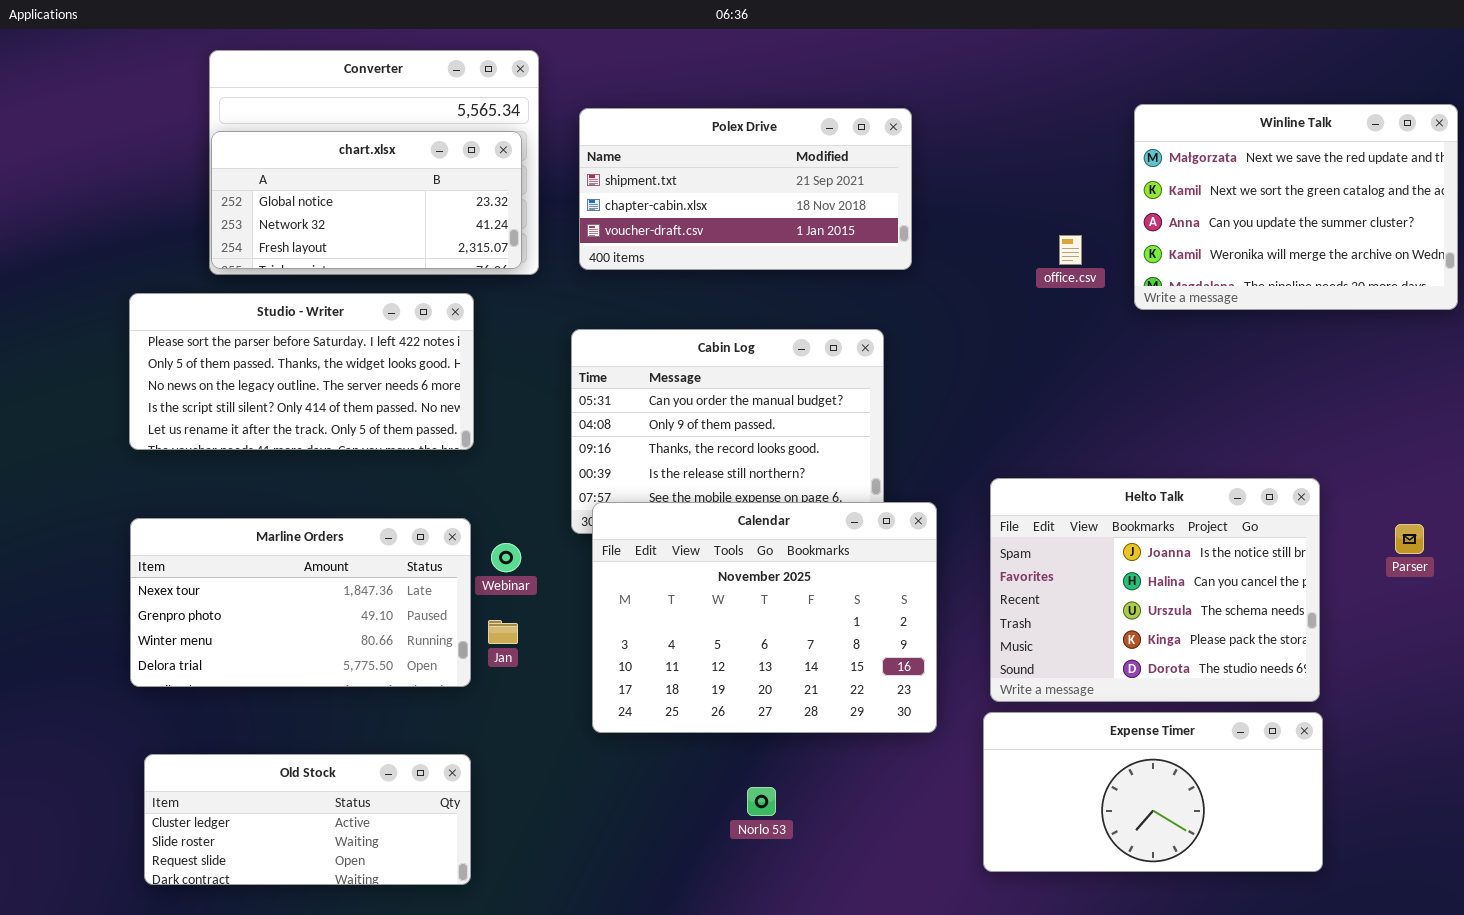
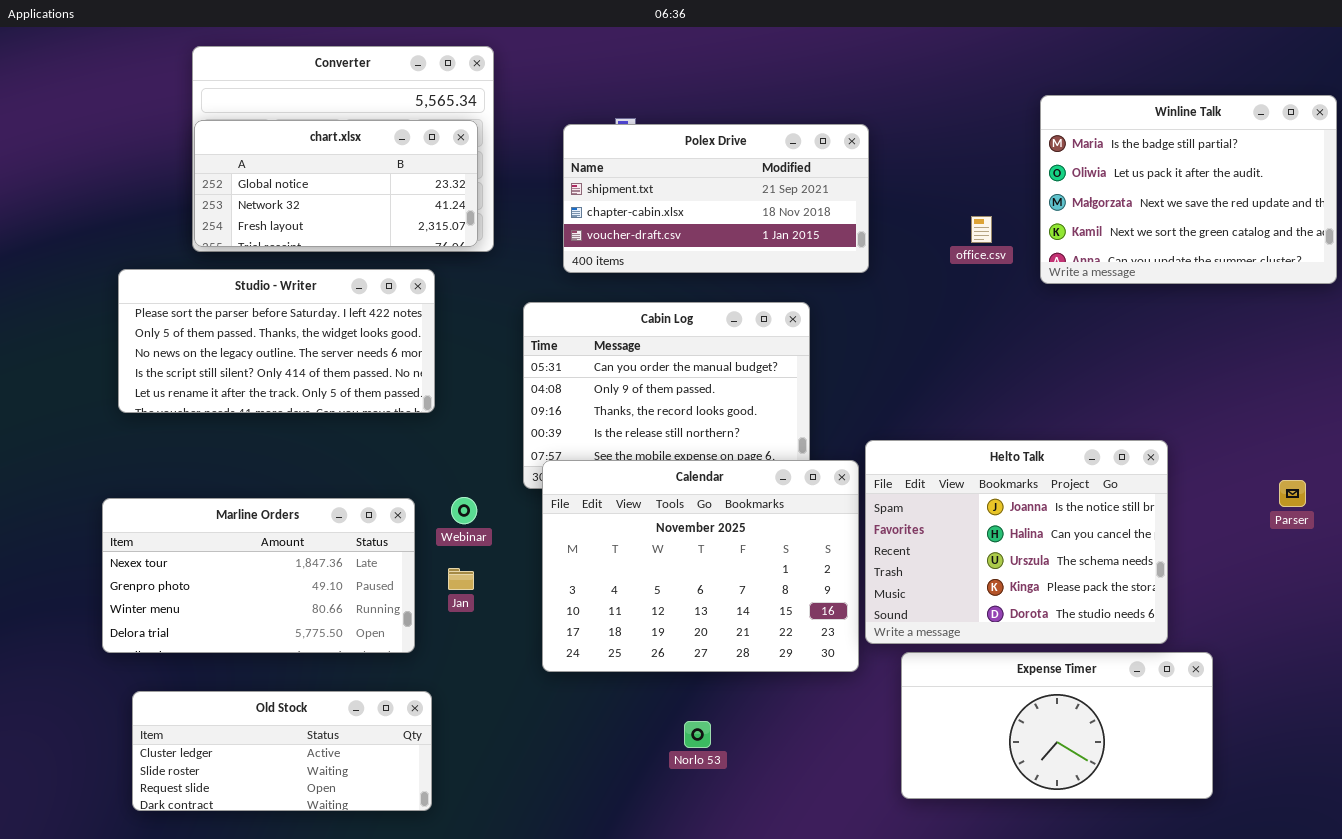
Winline Talk: [1134,104,1458,310] -> [1040,95,1337,284], scrolled up 2 rows
Polex Drive: [579,108,912,270] -> [563,124,869,273], moved
Helto Talk: [990,478,1320,702] -> [865,440,1168,644], moved
Marline Orders: [130,518,471,687] -> [102,498,415,653], moved

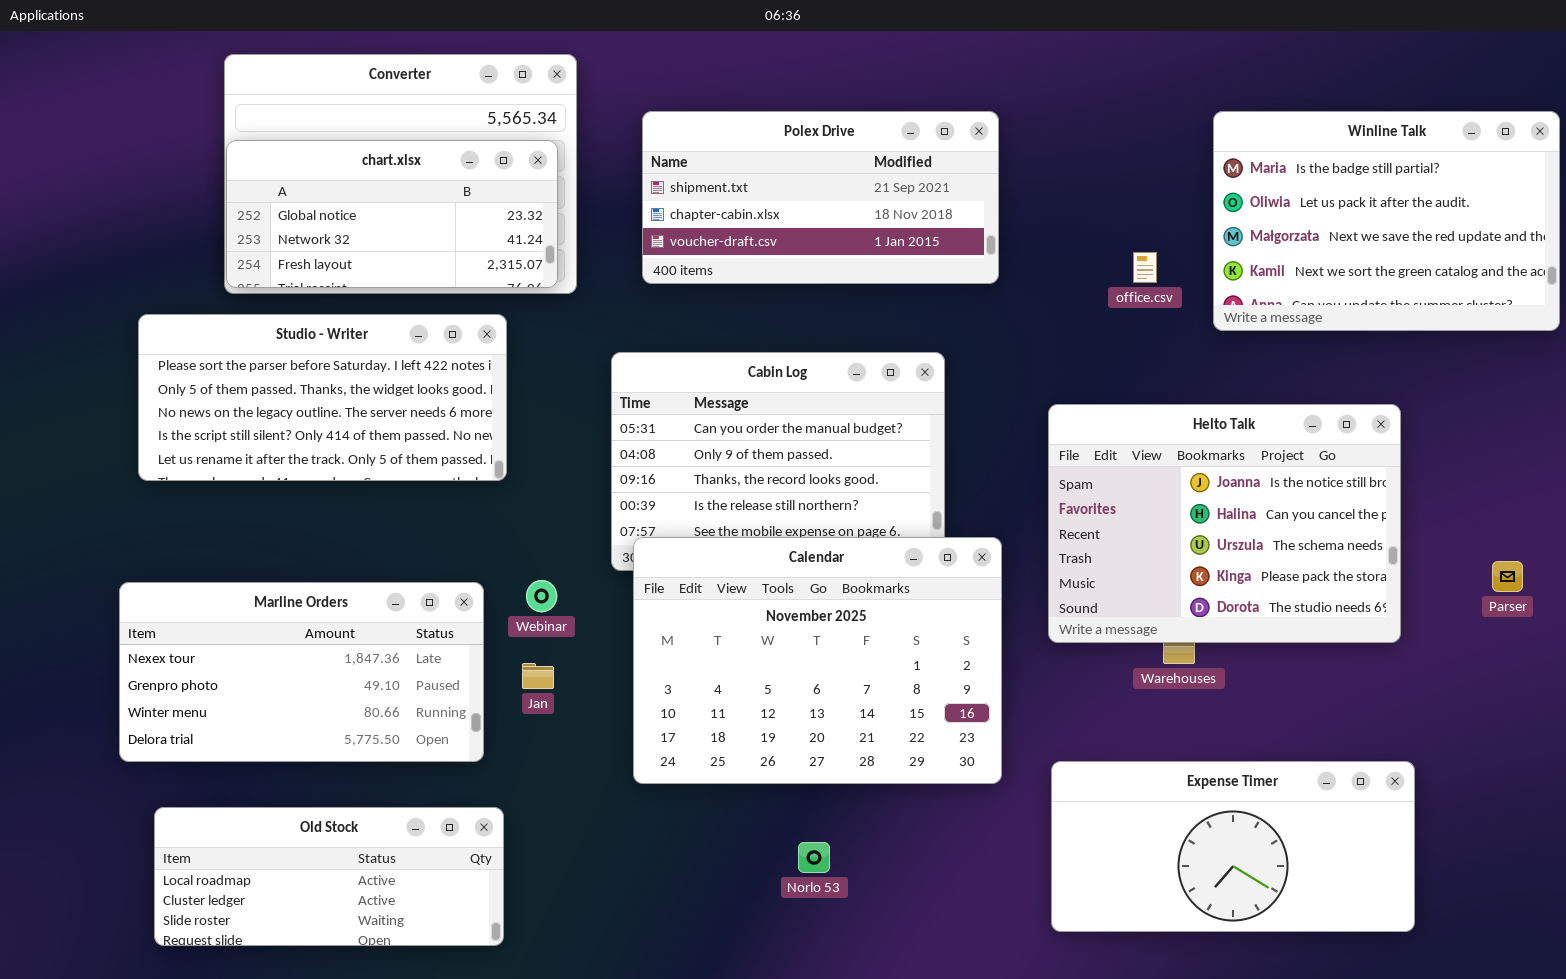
Polex Drive: [563,124,869,273] -> [642,111,999,284], moved
Helto Talk: [865,440,1168,644] -> [1048,404,1401,643], moved
Old Stock: [132,691,432,811] -> [154,807,504,946], scrolled up 1 row

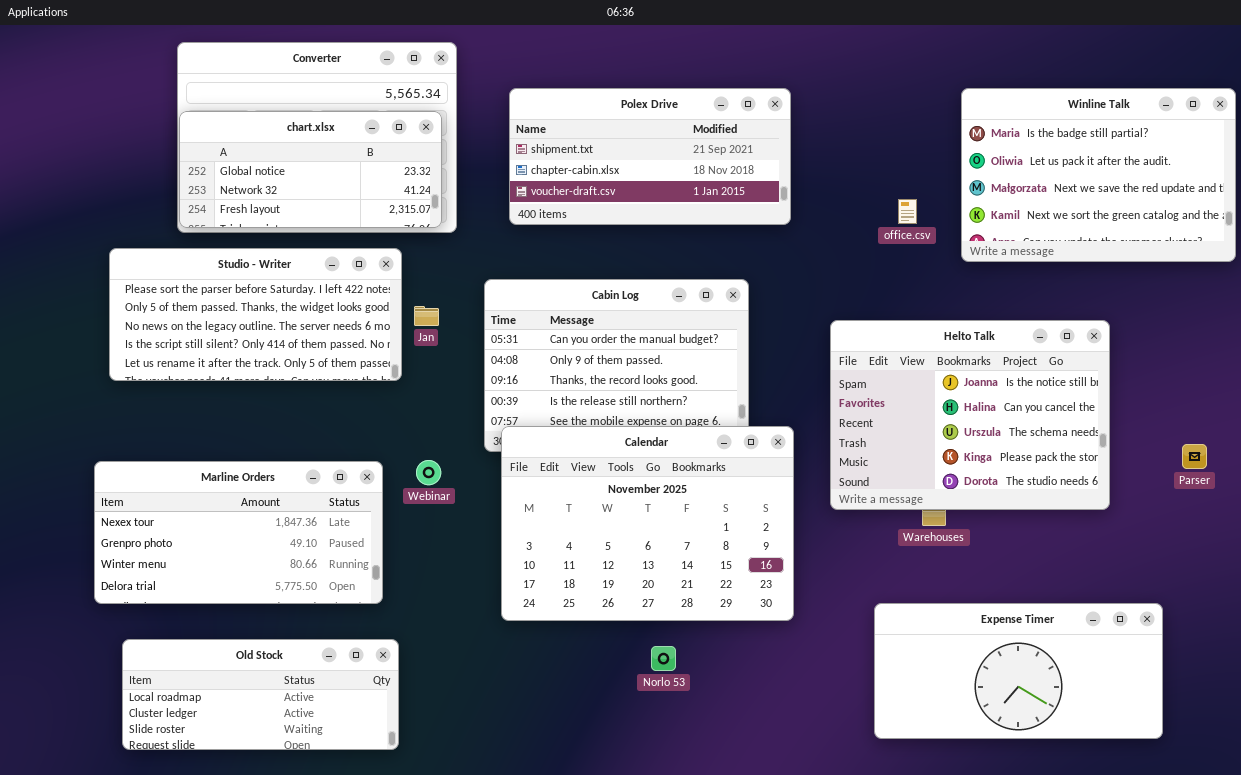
Jan: [522,663,554,689] -> [414,306,439,326], moved
Expense Timer: [1051,761,1415,932] -> [874,603,1163,739], moved
Norlo 53: [798,842,830,873] -> [651,646,676,671], moved

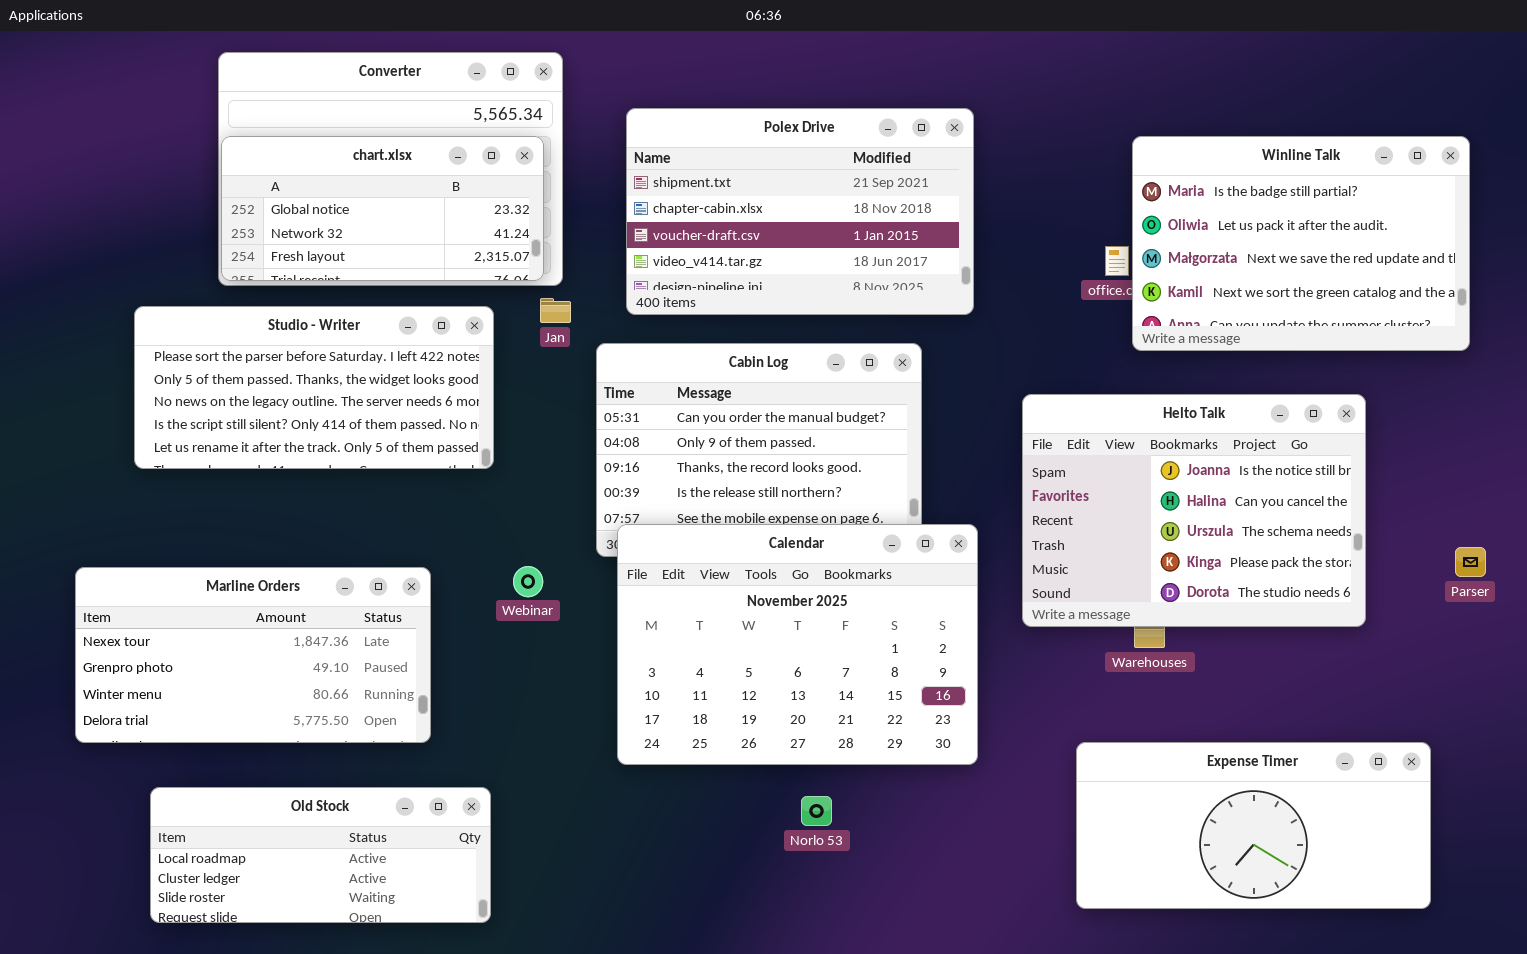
Polex Drive: [509,88,791,225] -> [626,108,974,315], resized
Winline Talk: [961,88,1236,262] -> [1132,136,1470,351], moved
Jan: [414,306,439,326] -> [540,298,571,323], moved
Marline Orders: [94,461,383,604] -> [75,567,431,743], moved

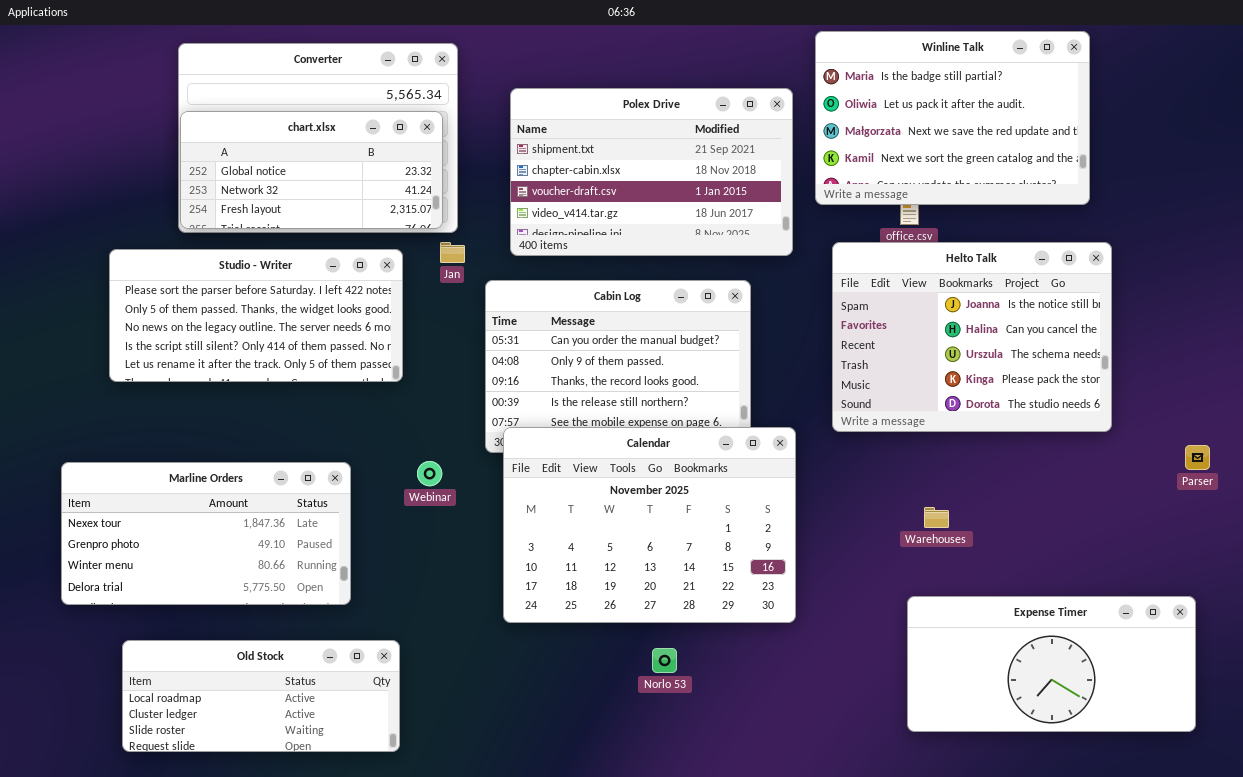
Winline Talk: [1132,136,1470,351] -> [815,31,1090,205], moved
Helto Talk: [1022,394,1366,627] -> [832,242,1112,432], moved
Expense Timer: [1076,742,1431,909] -> [907,596,1196,732], moved

